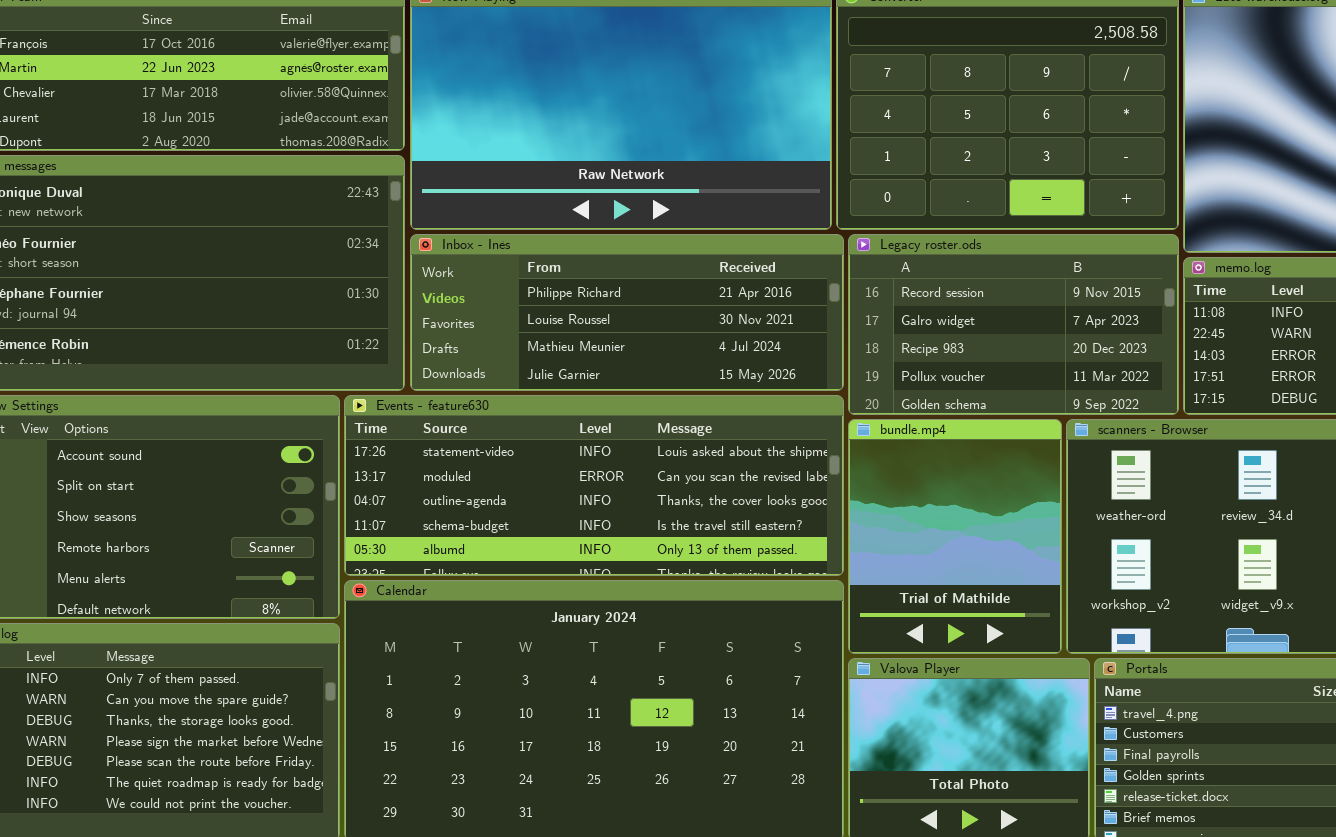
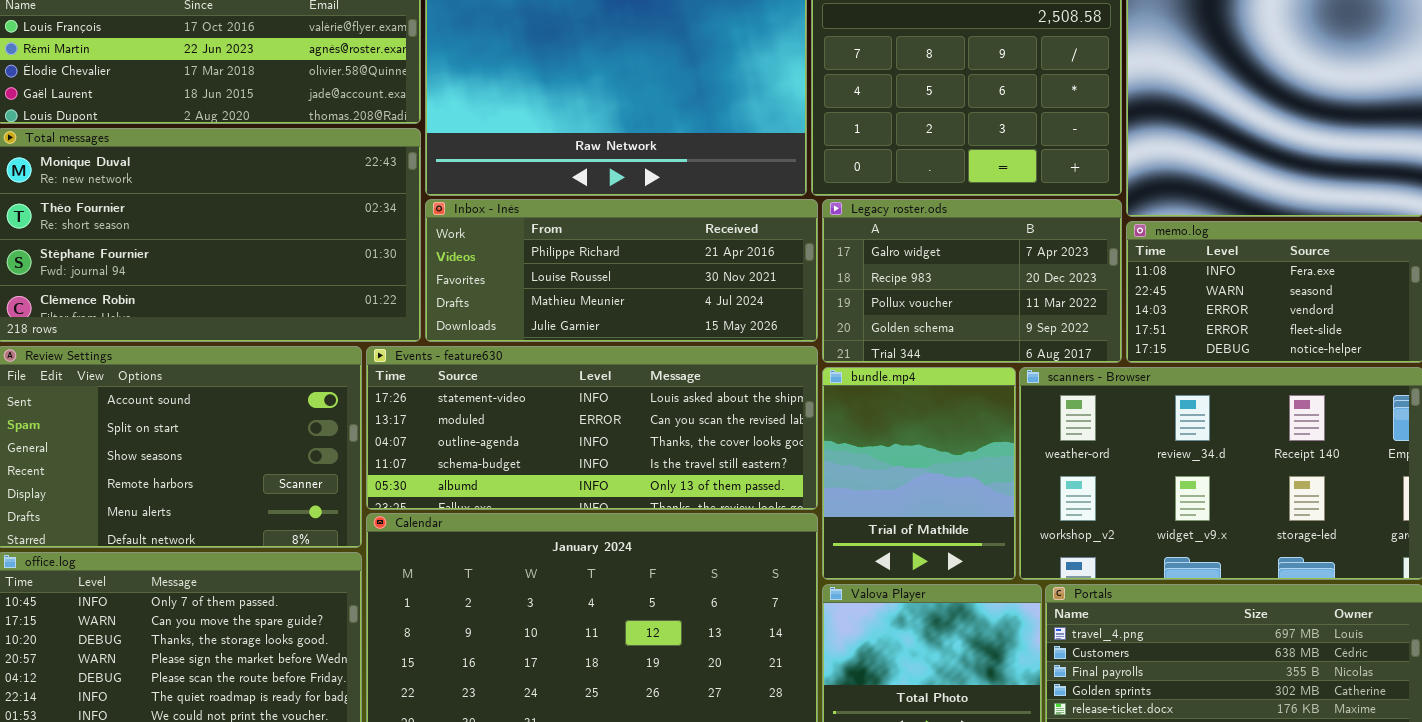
Legacy roster.ods: [848,234,1179,415] -> [822,199,1122,363], scrolled down 1 row

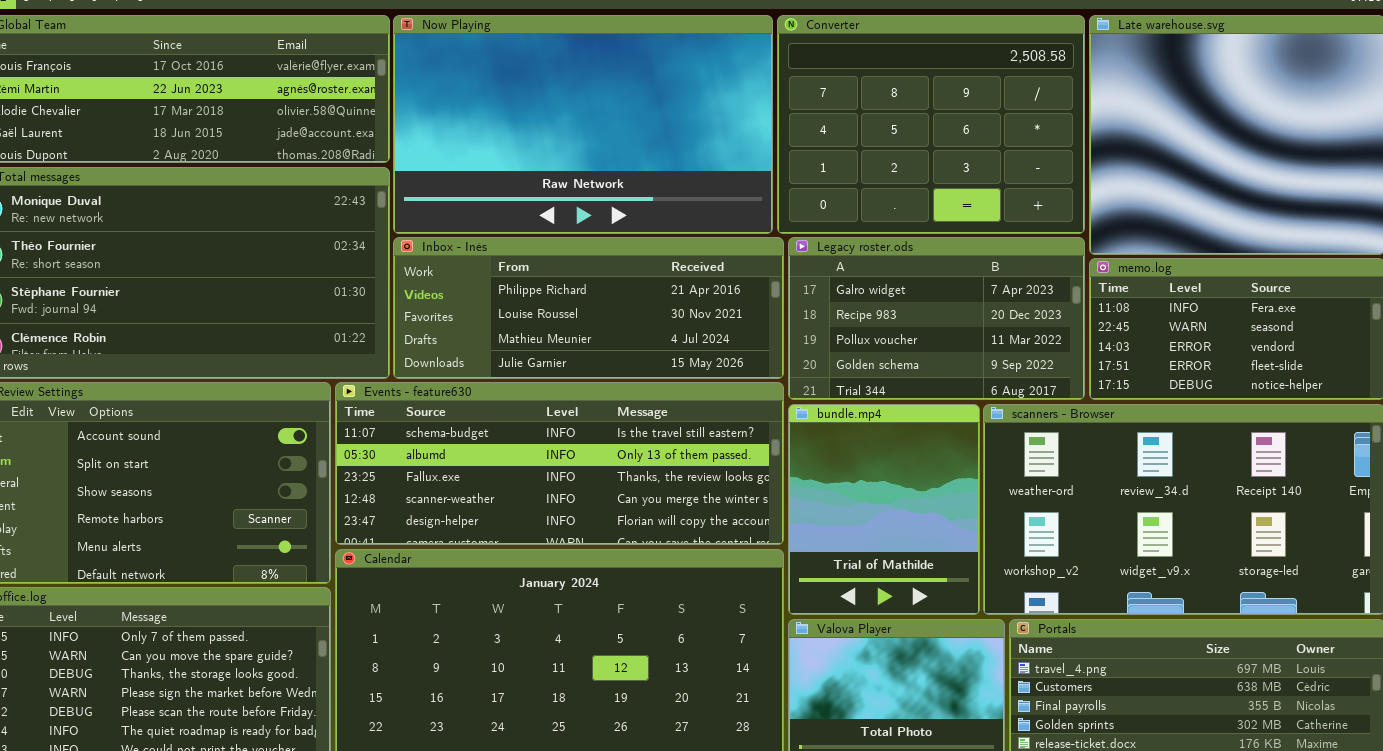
Events - feature630: [366,346,818,510] -> [335,382,784,545], scrolled down 3 rows

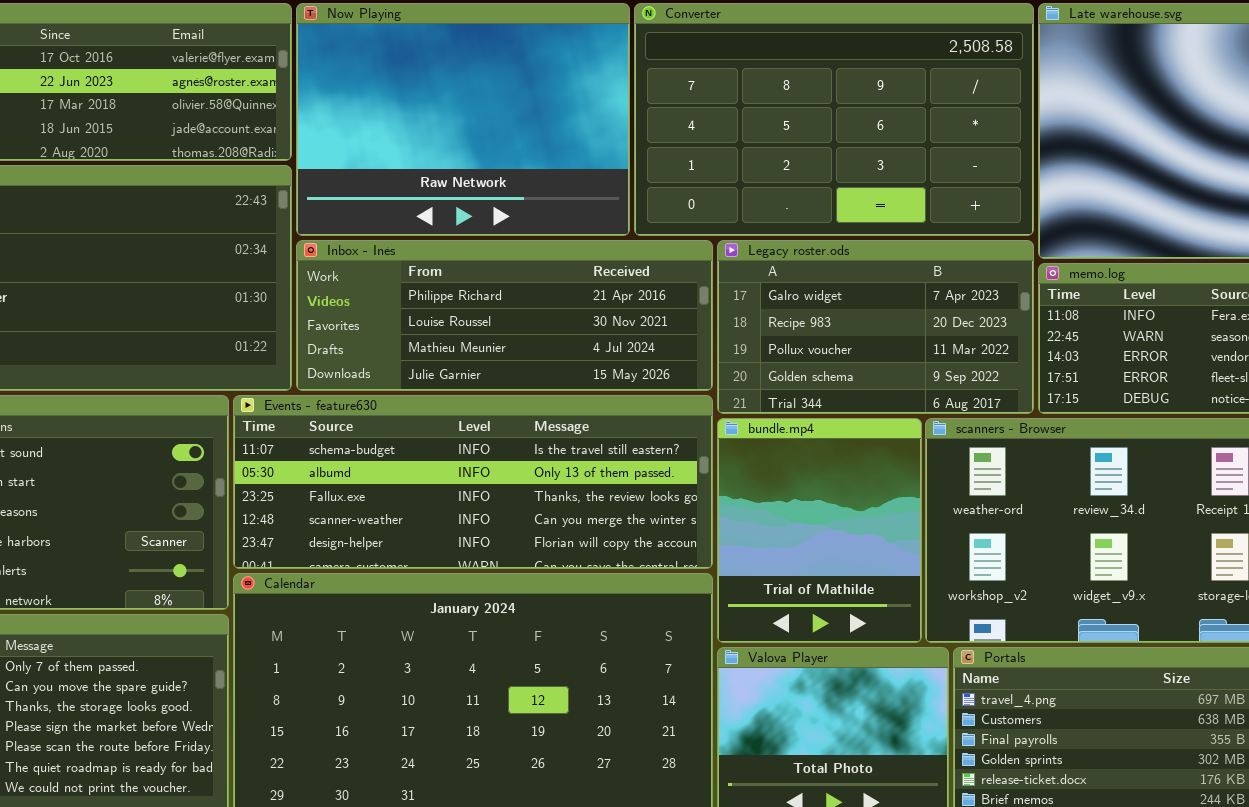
Now Playing: [393,15,773,234] -> [296,3,630,236], resized
Converter: [777,15,1085,234] -> [634,3,1034,236], resized

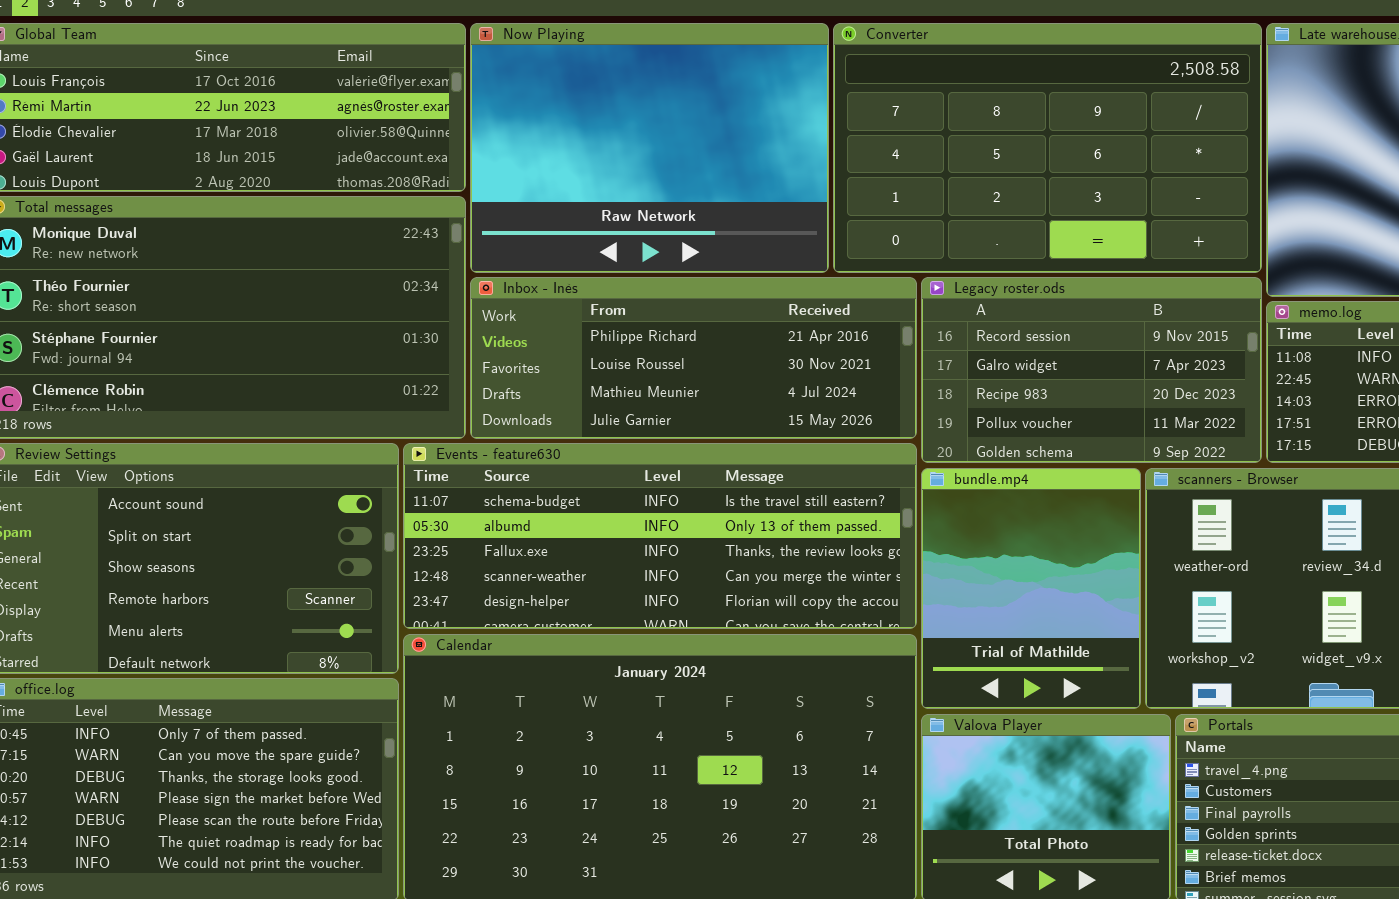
Legacy roster.ods: [717,240,1034,414] -> [921,277,1262,463], scrolled up 1 row

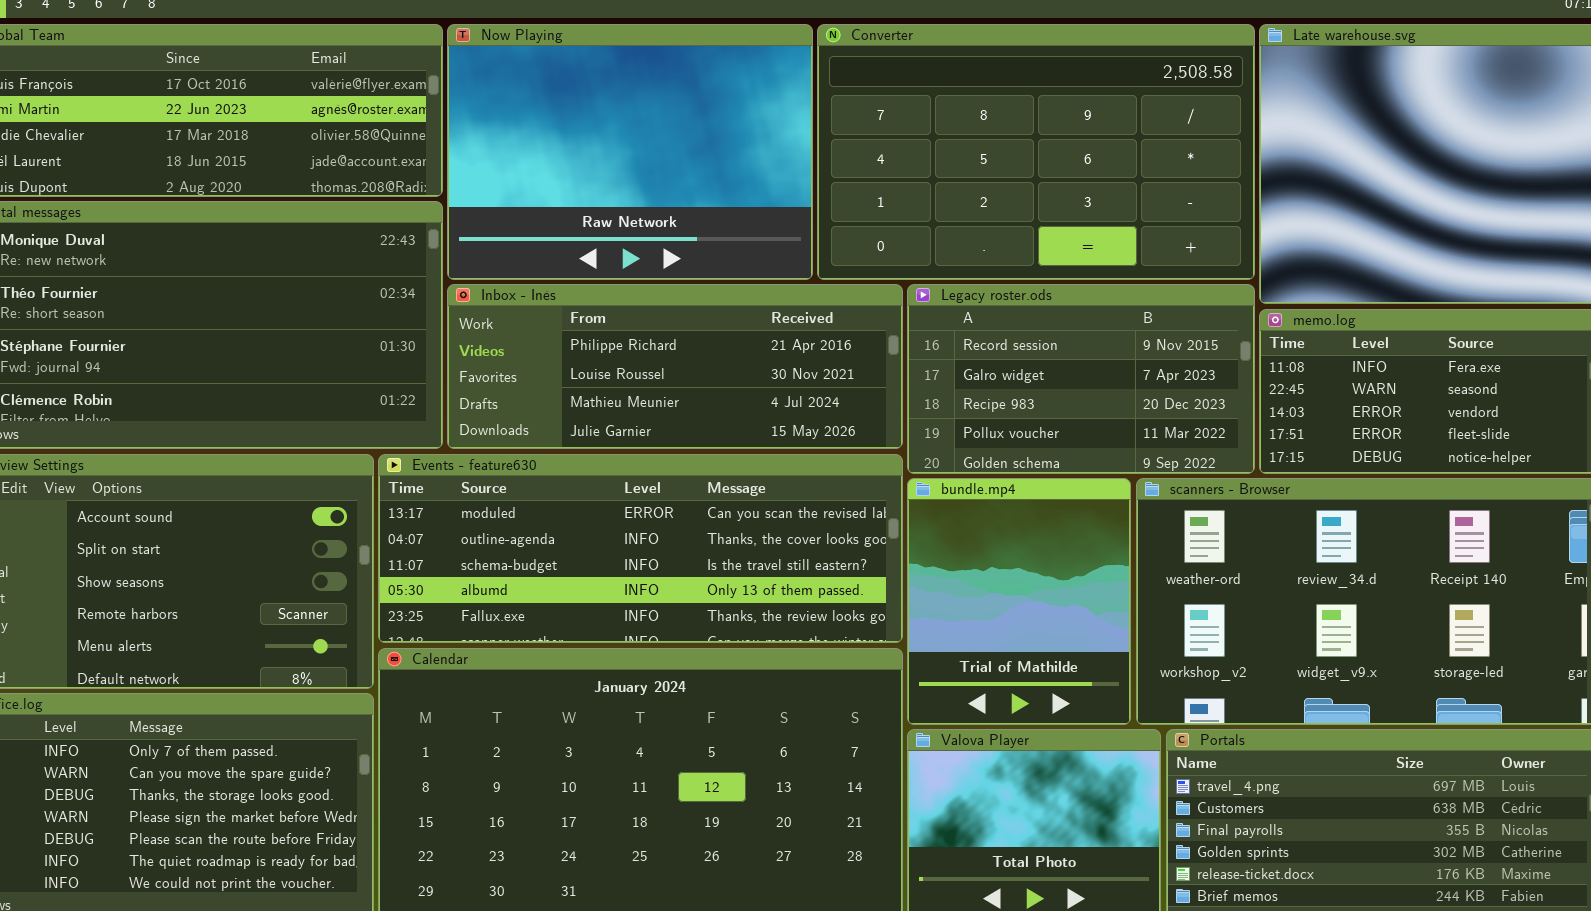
Events - feature630: [403,443,917,629] -> [378,454,903,643], scrolled up 2 rows

